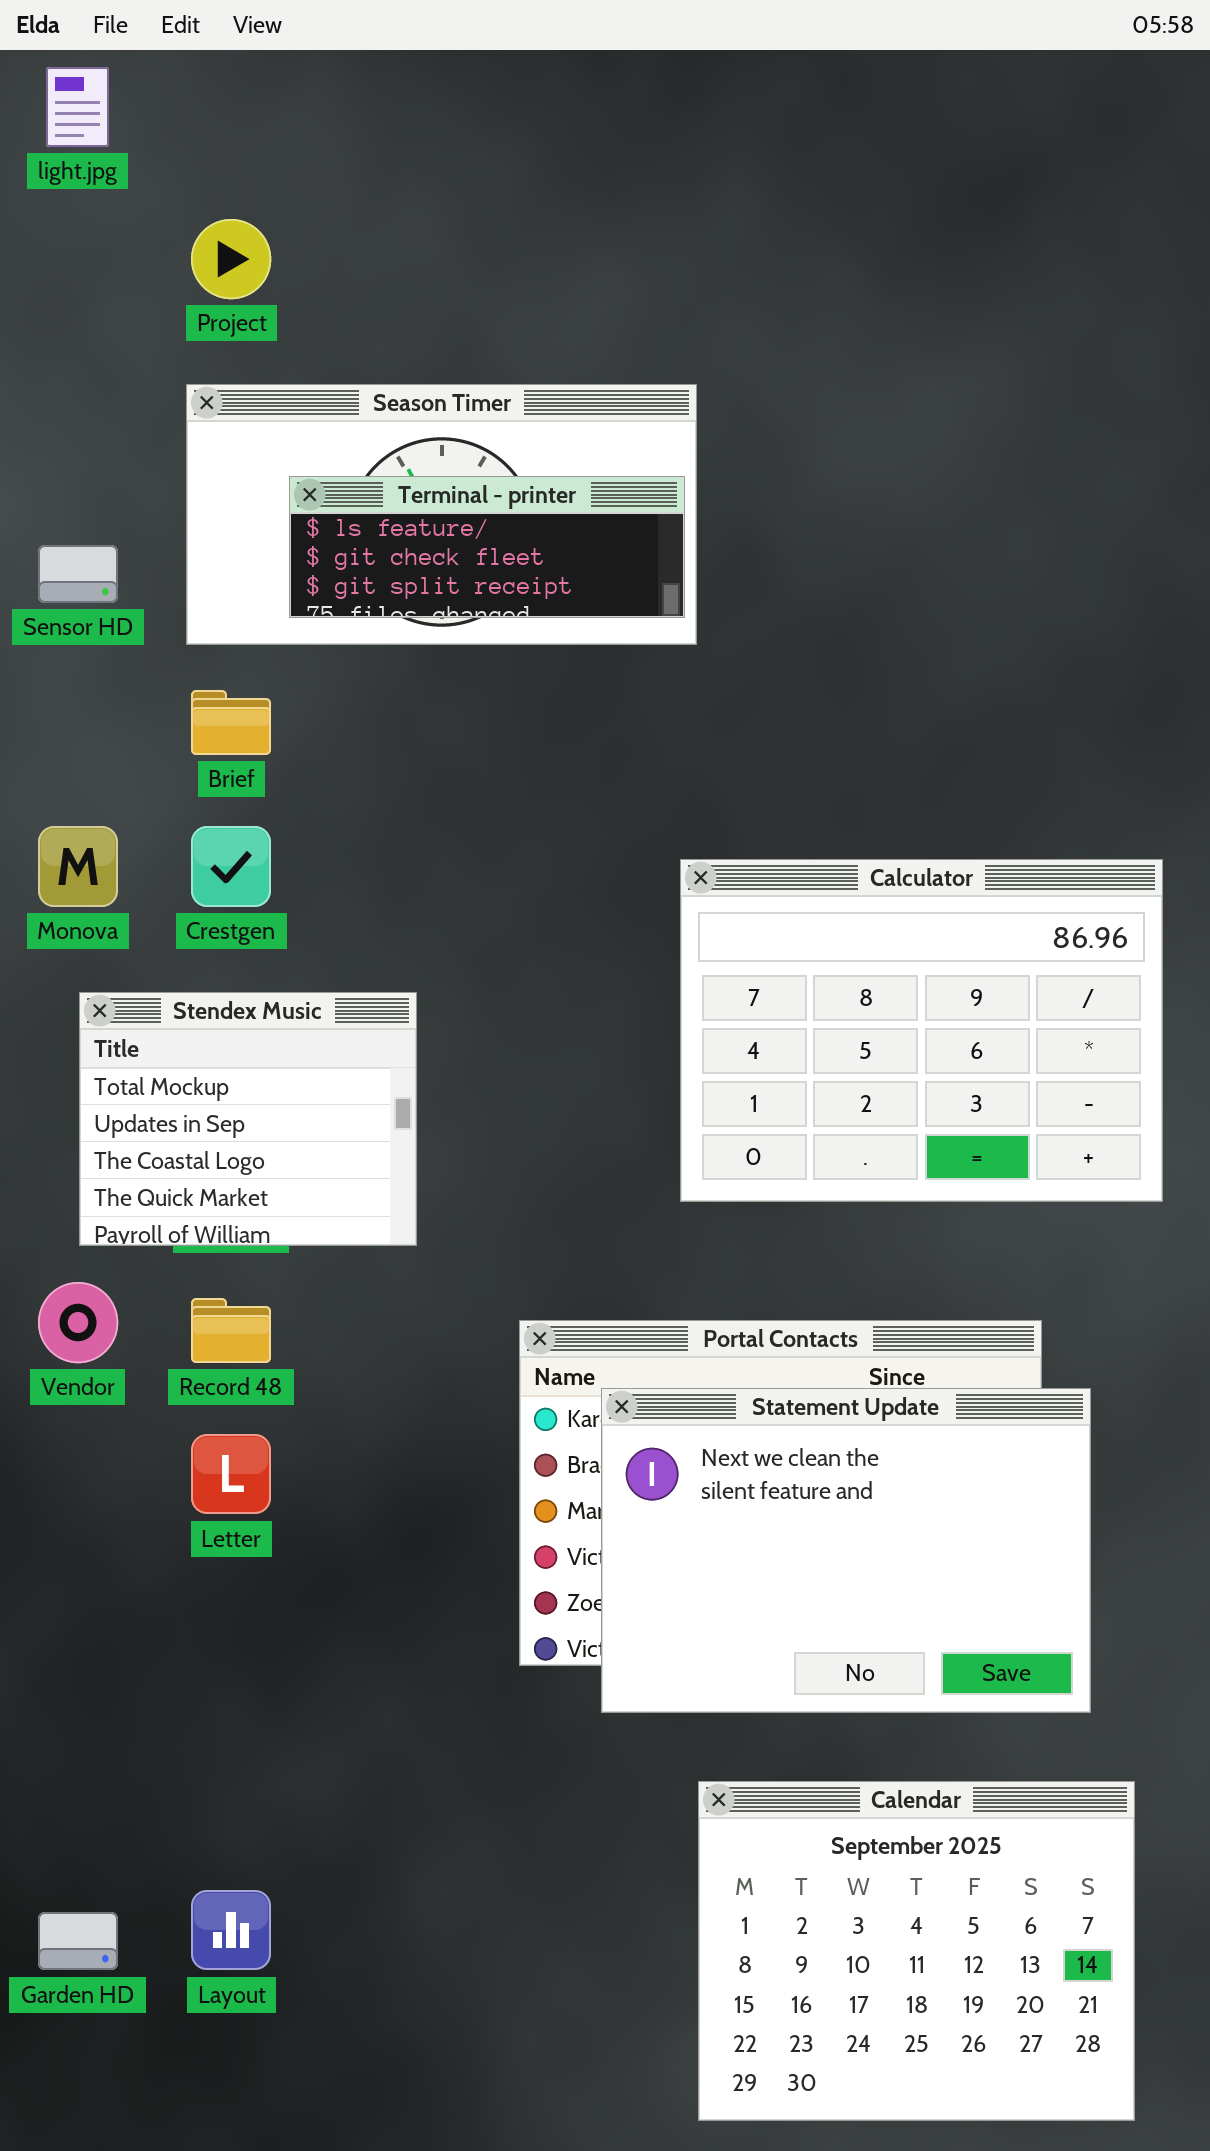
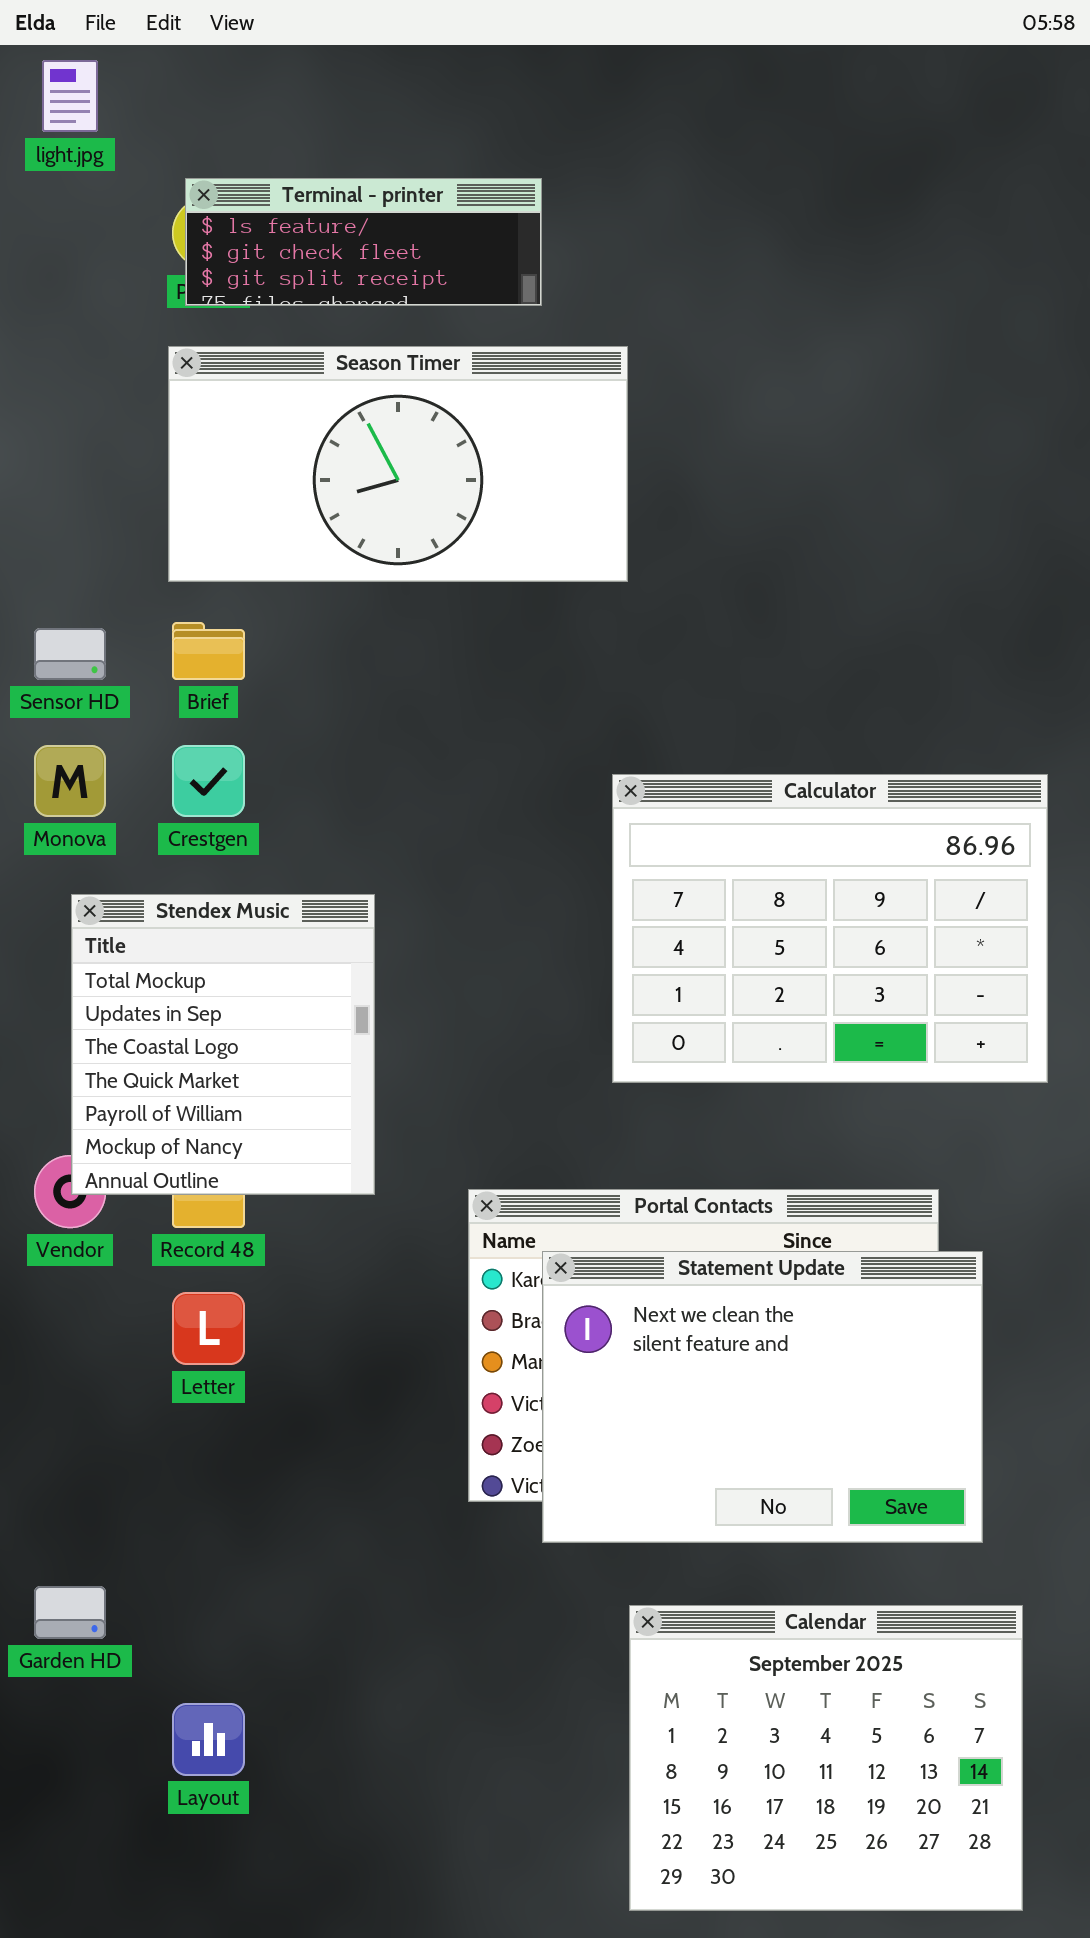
Terminal - printer: [289,476,685,618] -> [185,178,542,306], moved
Sensor HD: [38,545,118,603] -> [34,628,106,680], moved
Stendex Music: [79,992,417,1246] -> [71,894,375,1195], resized
Garden HD: [38,1912,118,1970] -> [34,1586,106,1639], moved

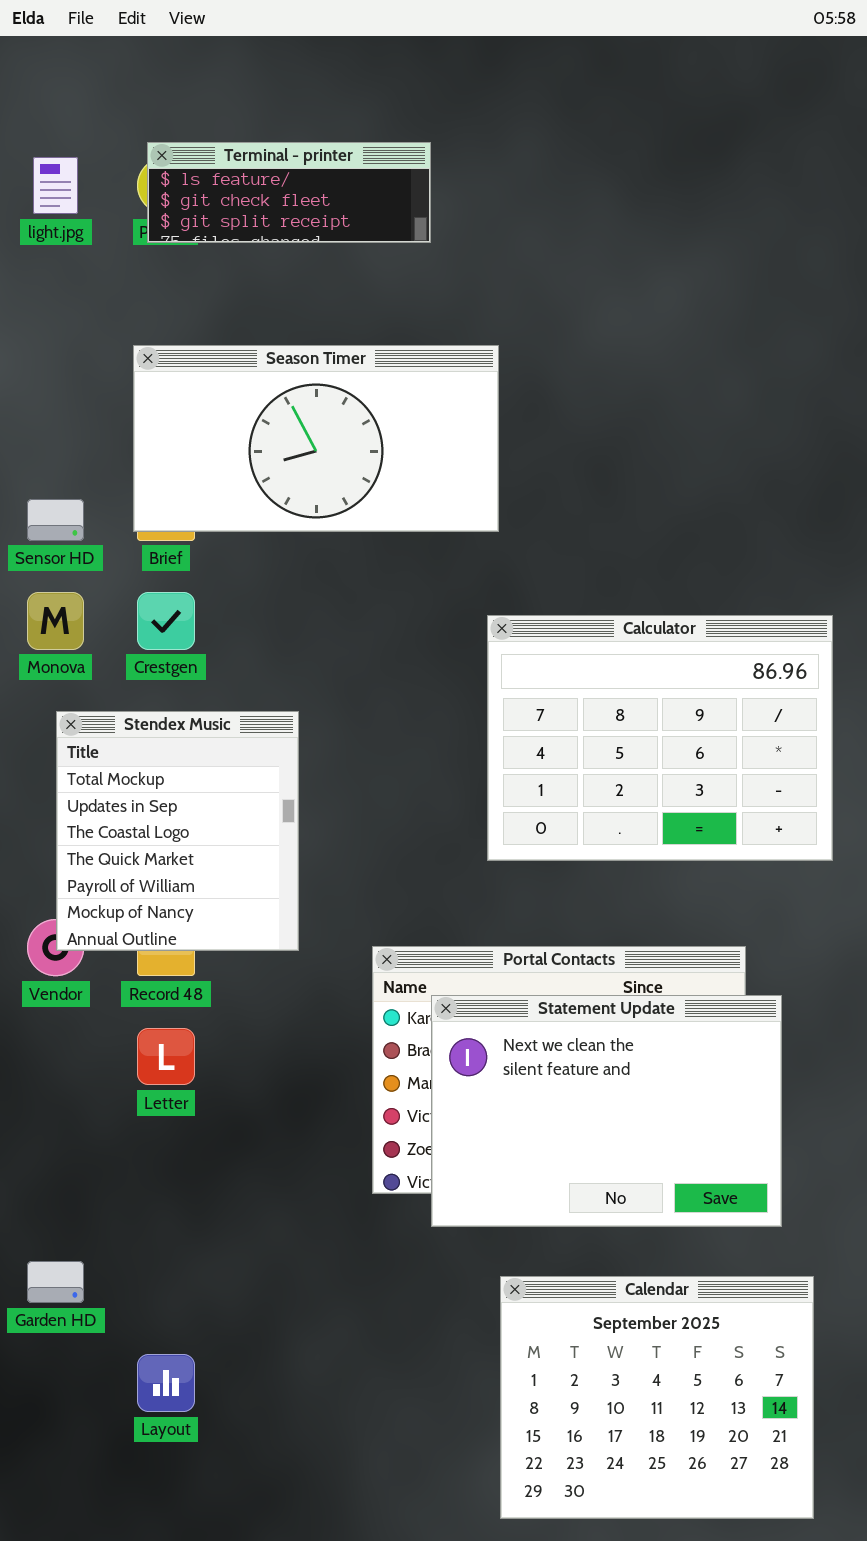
light.jpg: [42,60,98,132] -> [33,157,78,214], moved
Season Timer: [168,346,628,582] -> [133,345,499,532], moved

